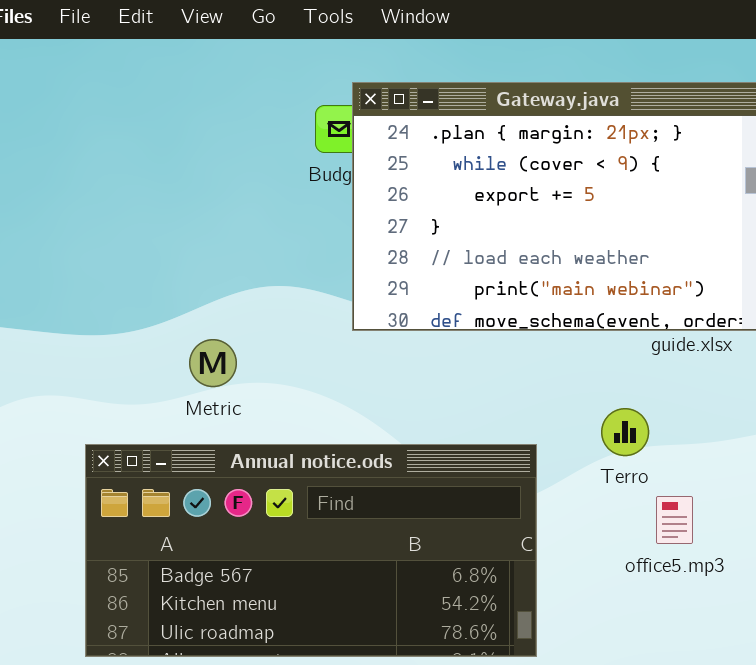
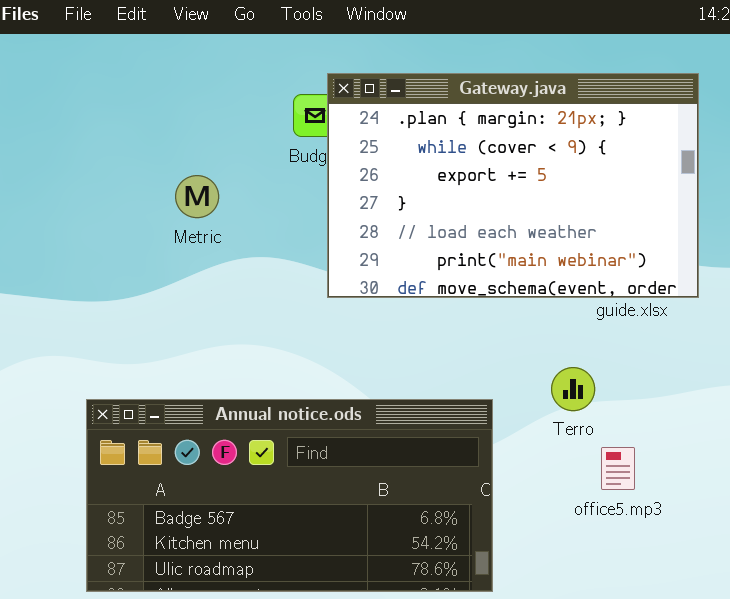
Metric: [189,339,237,387] -> [175,175,219,218], moved

